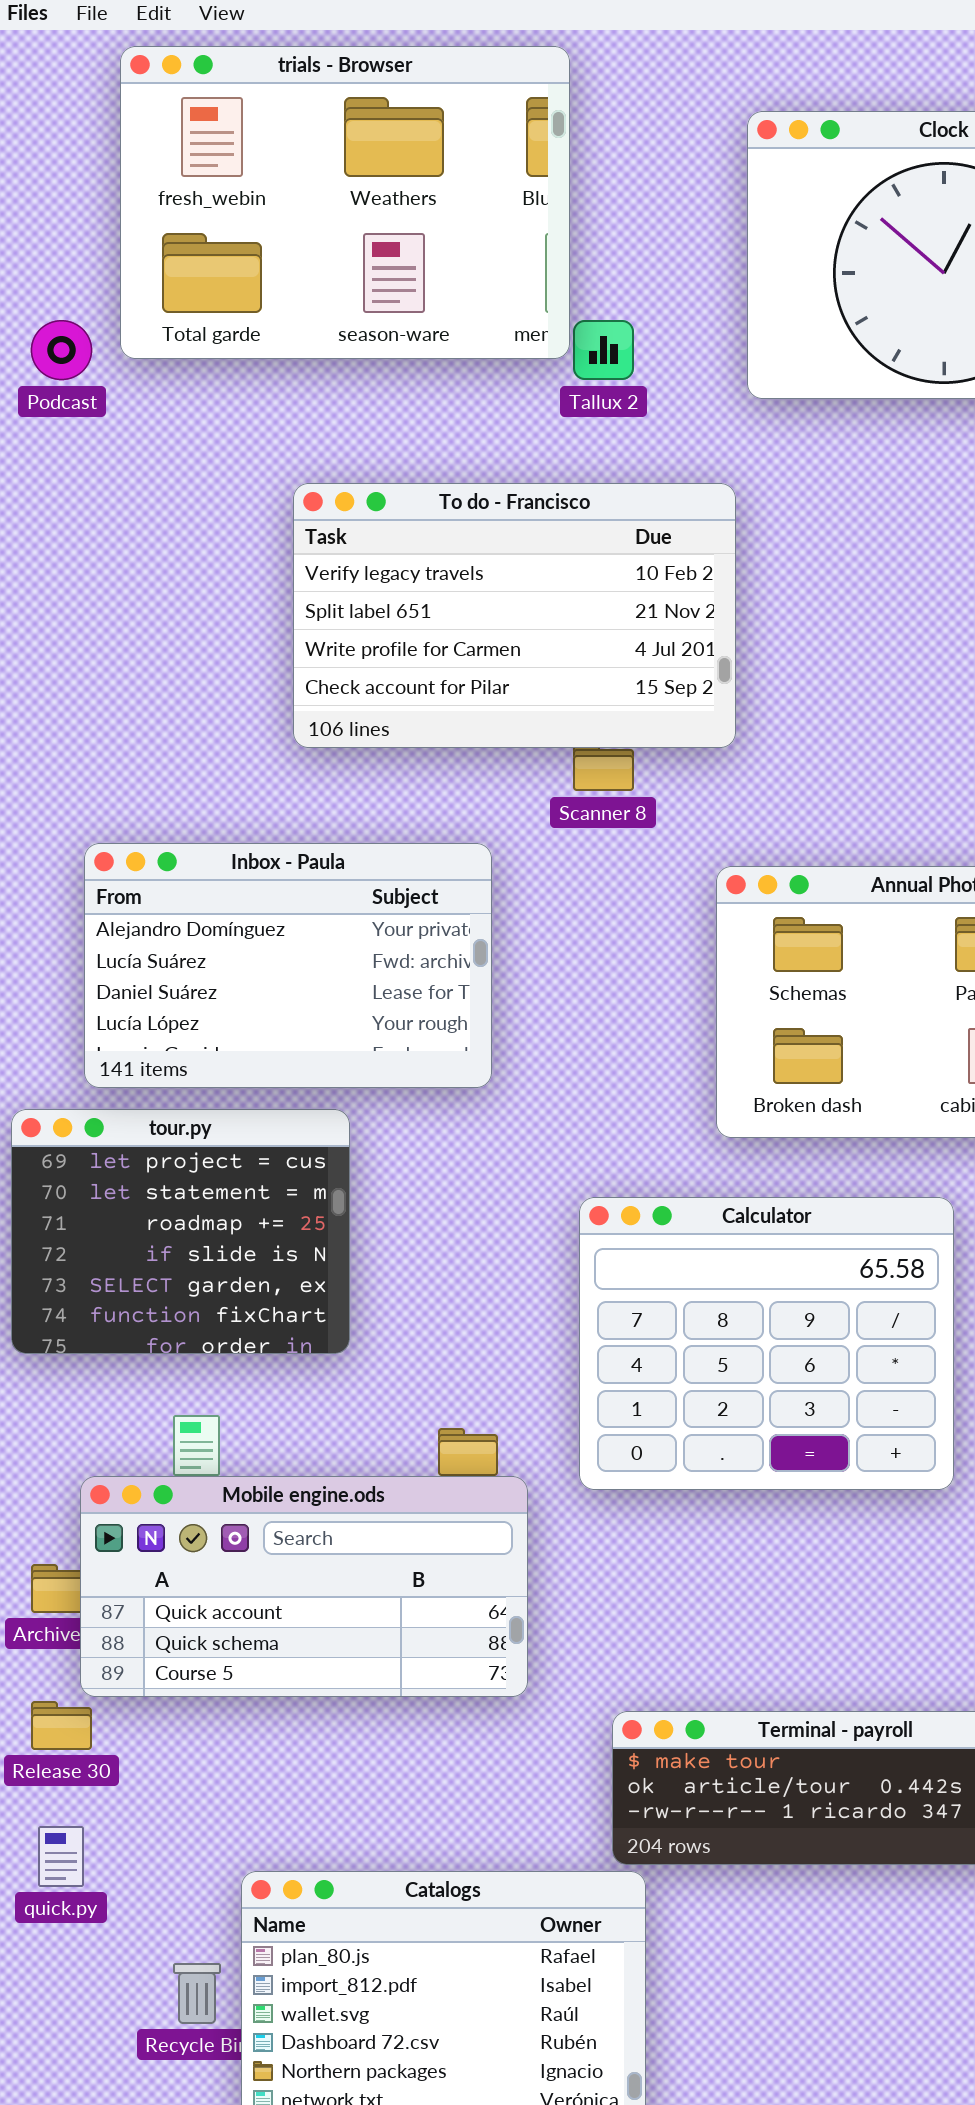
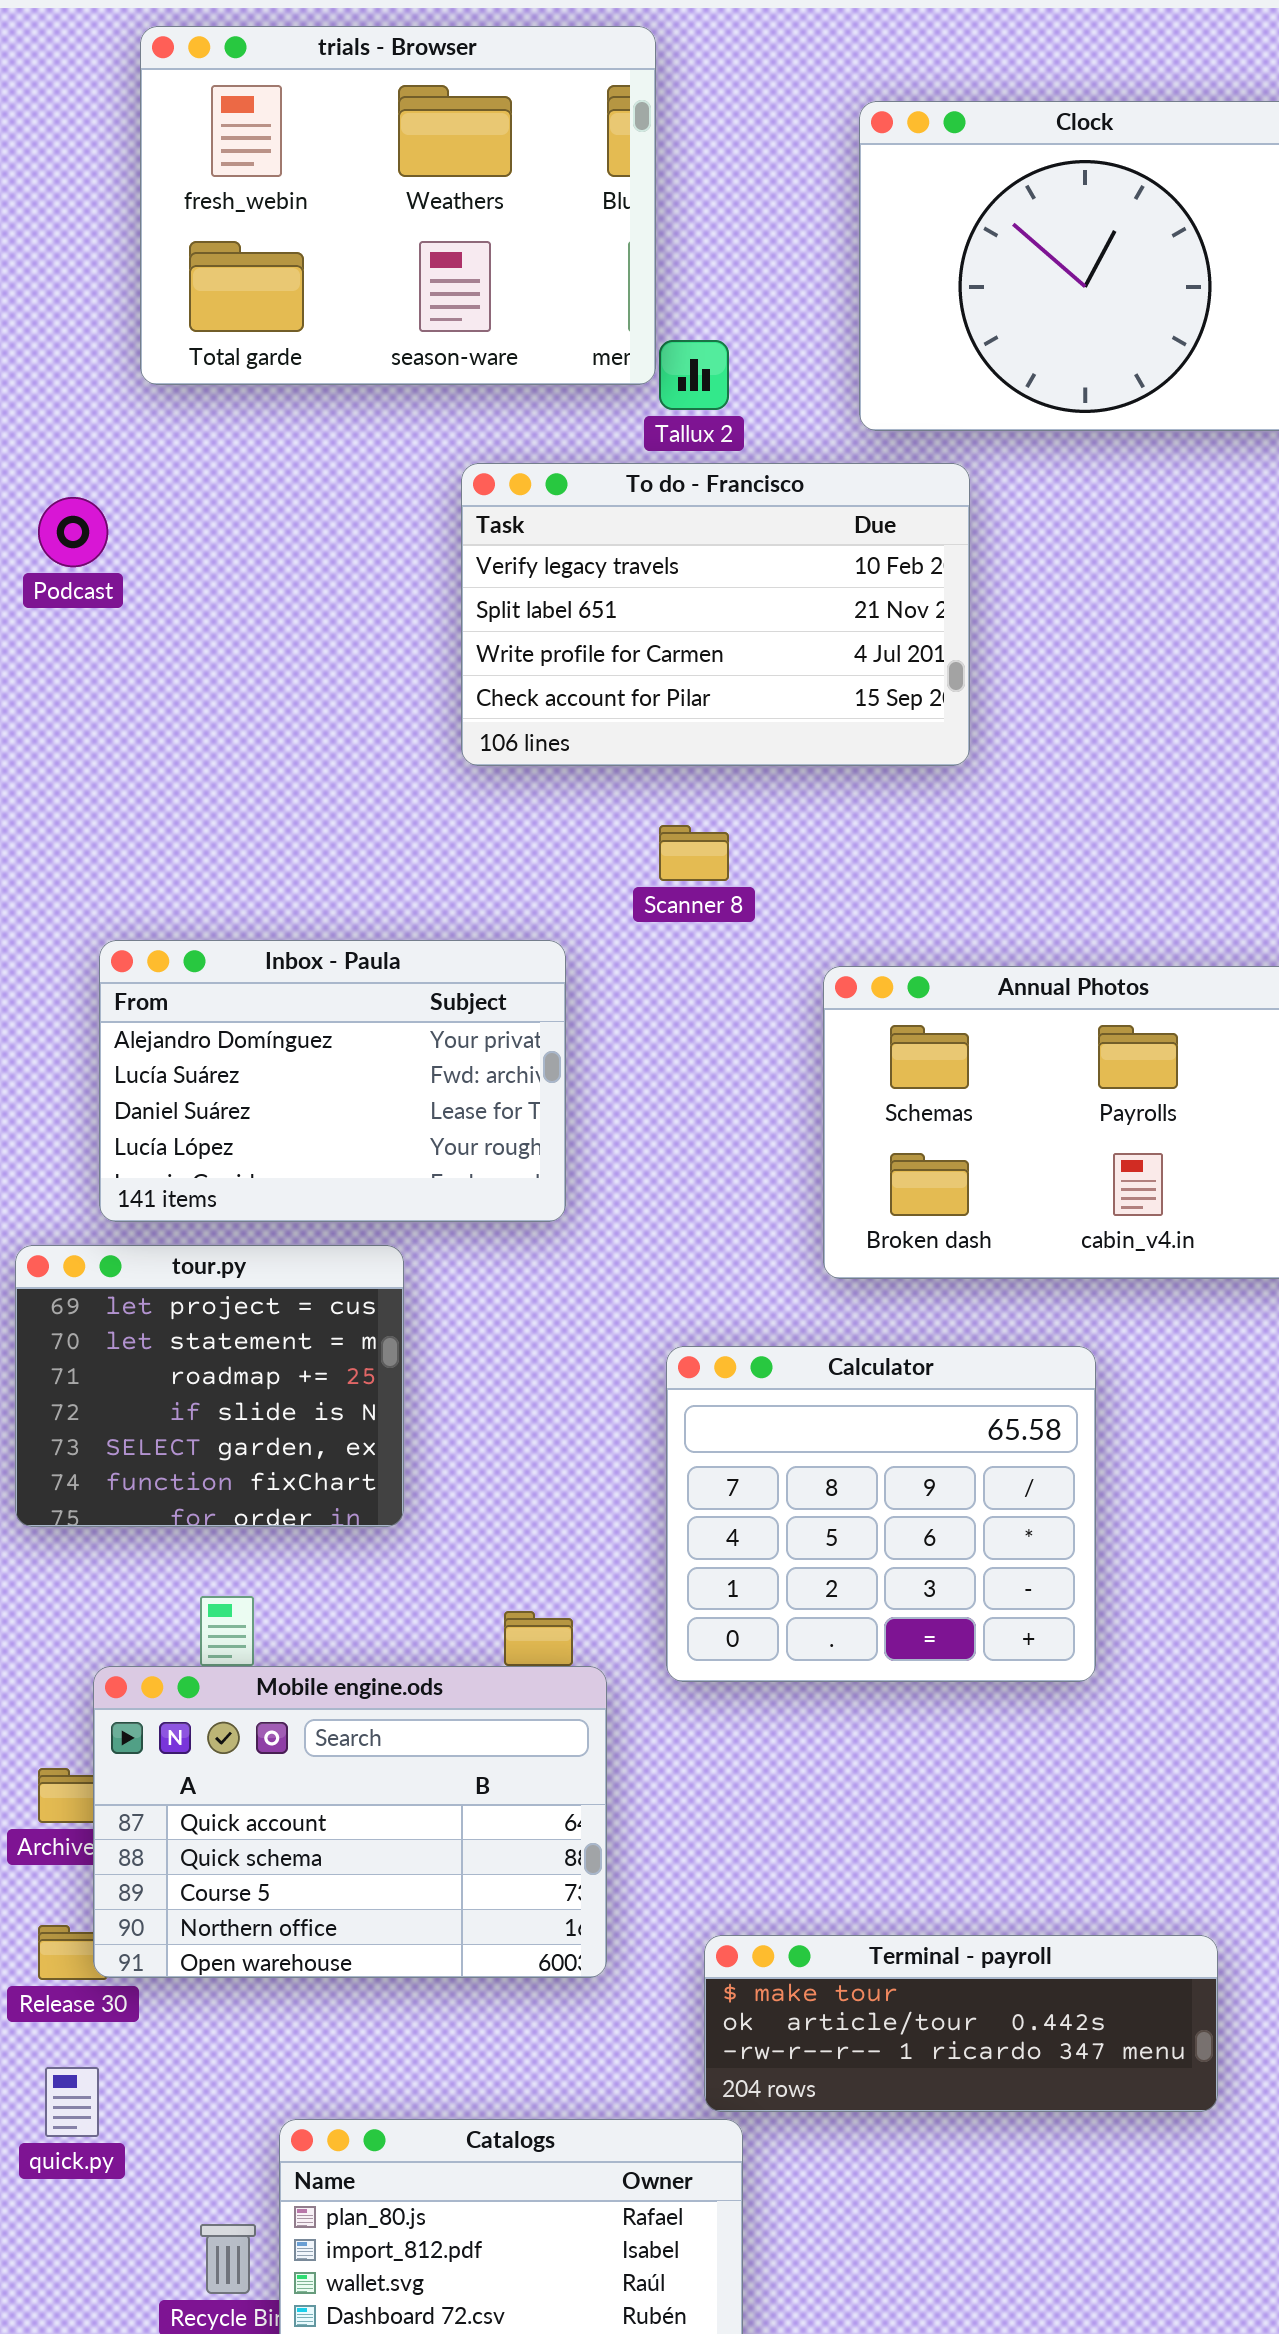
Podcast: [31,320,92,380] -> [38,497,108,567], moved
To do - Francisco: [293,483,736,748] -> [461,463,970,766], moved
Mobile engine.ods: [80,1476,528,1697] -> [93,1666,607,1978], resized

